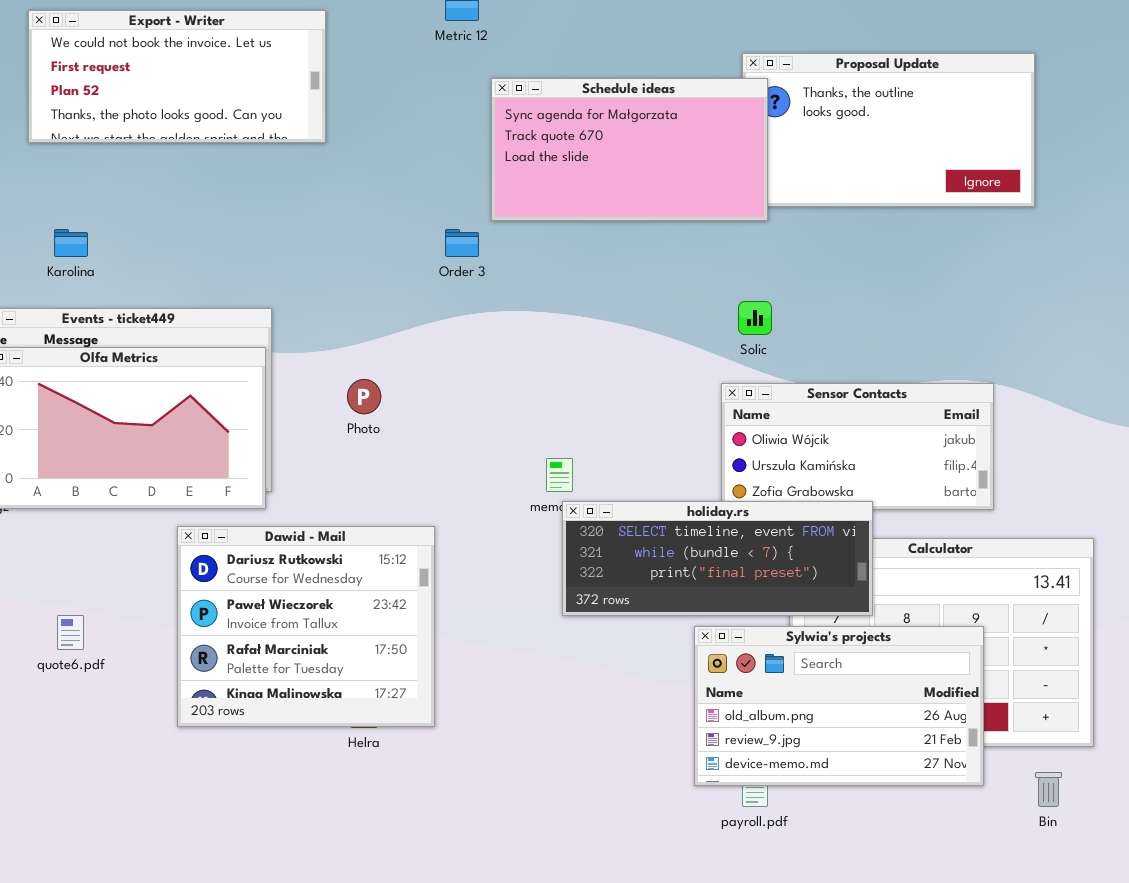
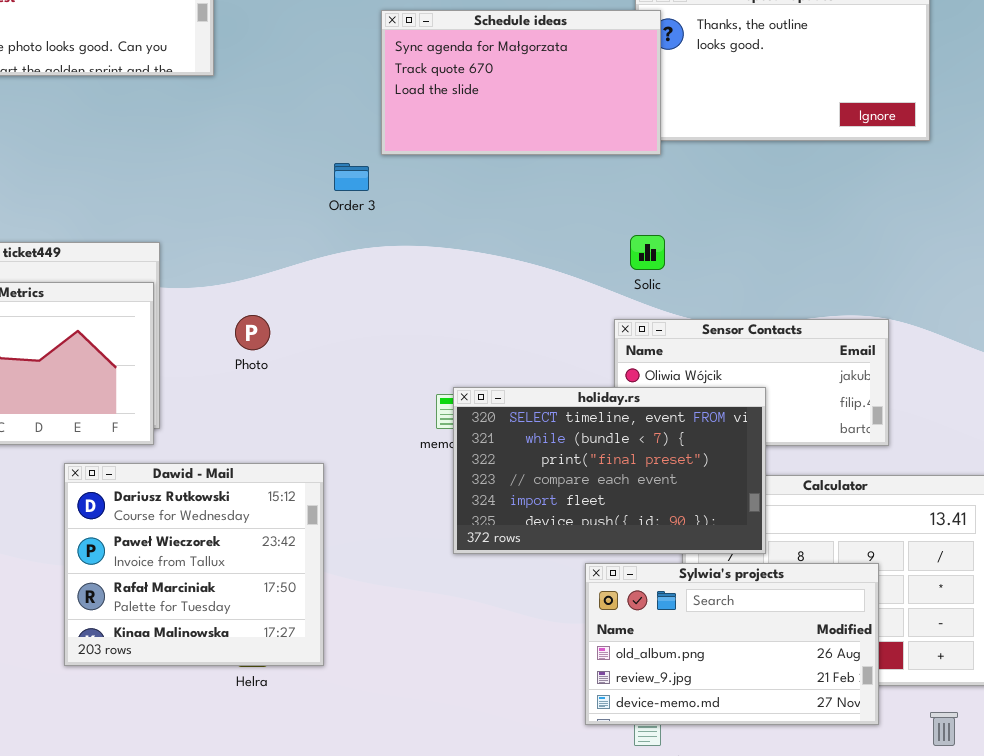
holiday.rs: [562,501,873,616] -> [453,387,766,554], resized

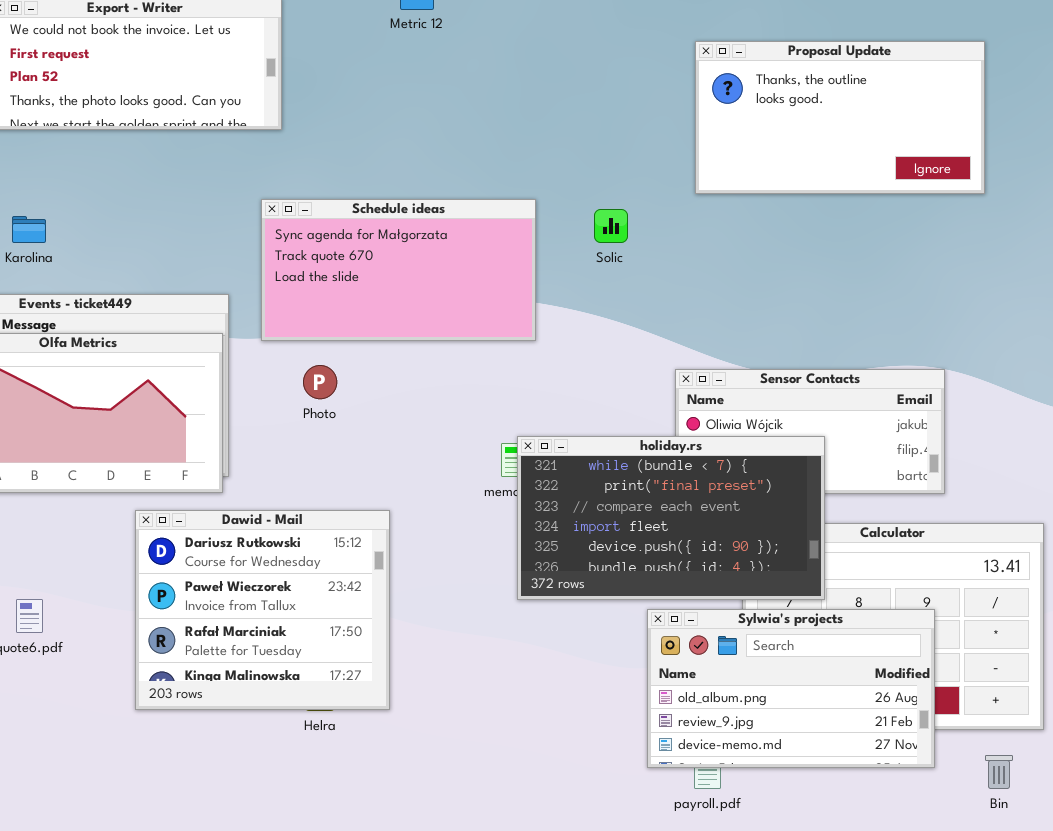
Schedule ideas: [381,10,661,155] -> [261,199,536,341], moved
Solic: [630,235,665,270] -> [594,209,628,243], moved
holiday.rs: [453,387,766,554] -> [517,436,825,600], scrolled down 1 row

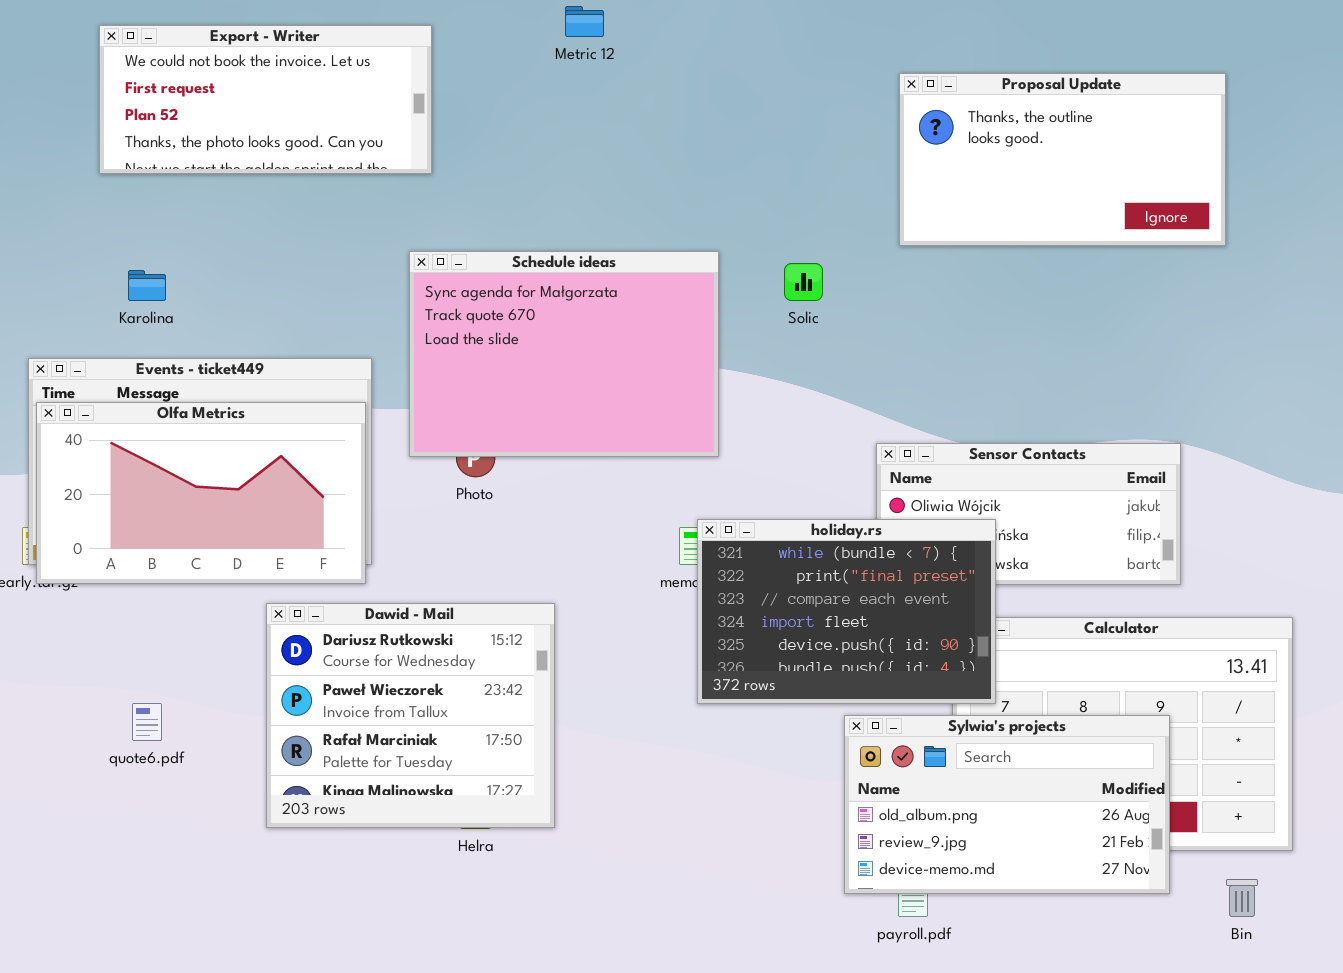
Schedule ideas: [261,199,536,341] -> [409,251,719,457], resized
holiday.rs: [517,436,825,600] -> [697,519,996,704], resized

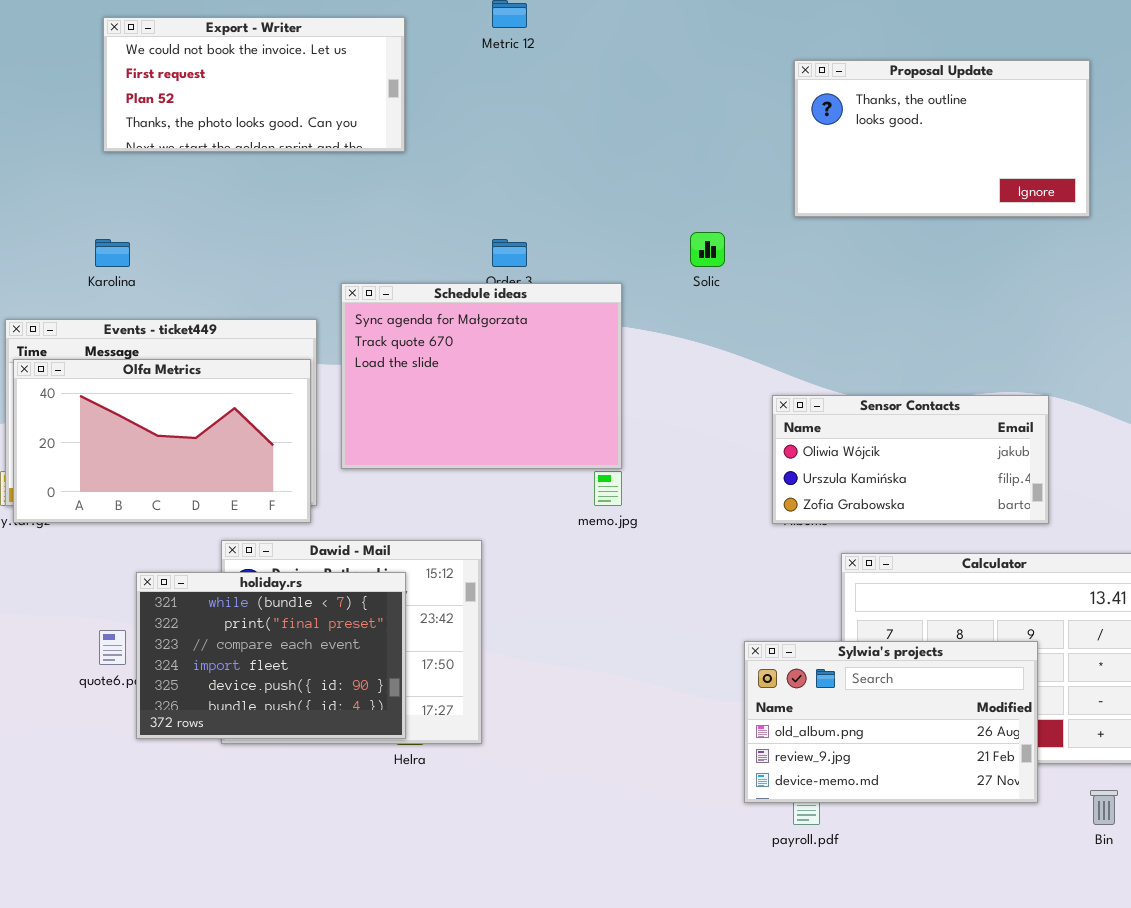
Export - Writer: [99,25,432,174] -> [103,17,405,152], moved
Schedule ideas: [409,251,719,457] -> [341,283,622,469], moved
holiday.rs: [697,519,996,704] -> [136,572,406,739], moved

